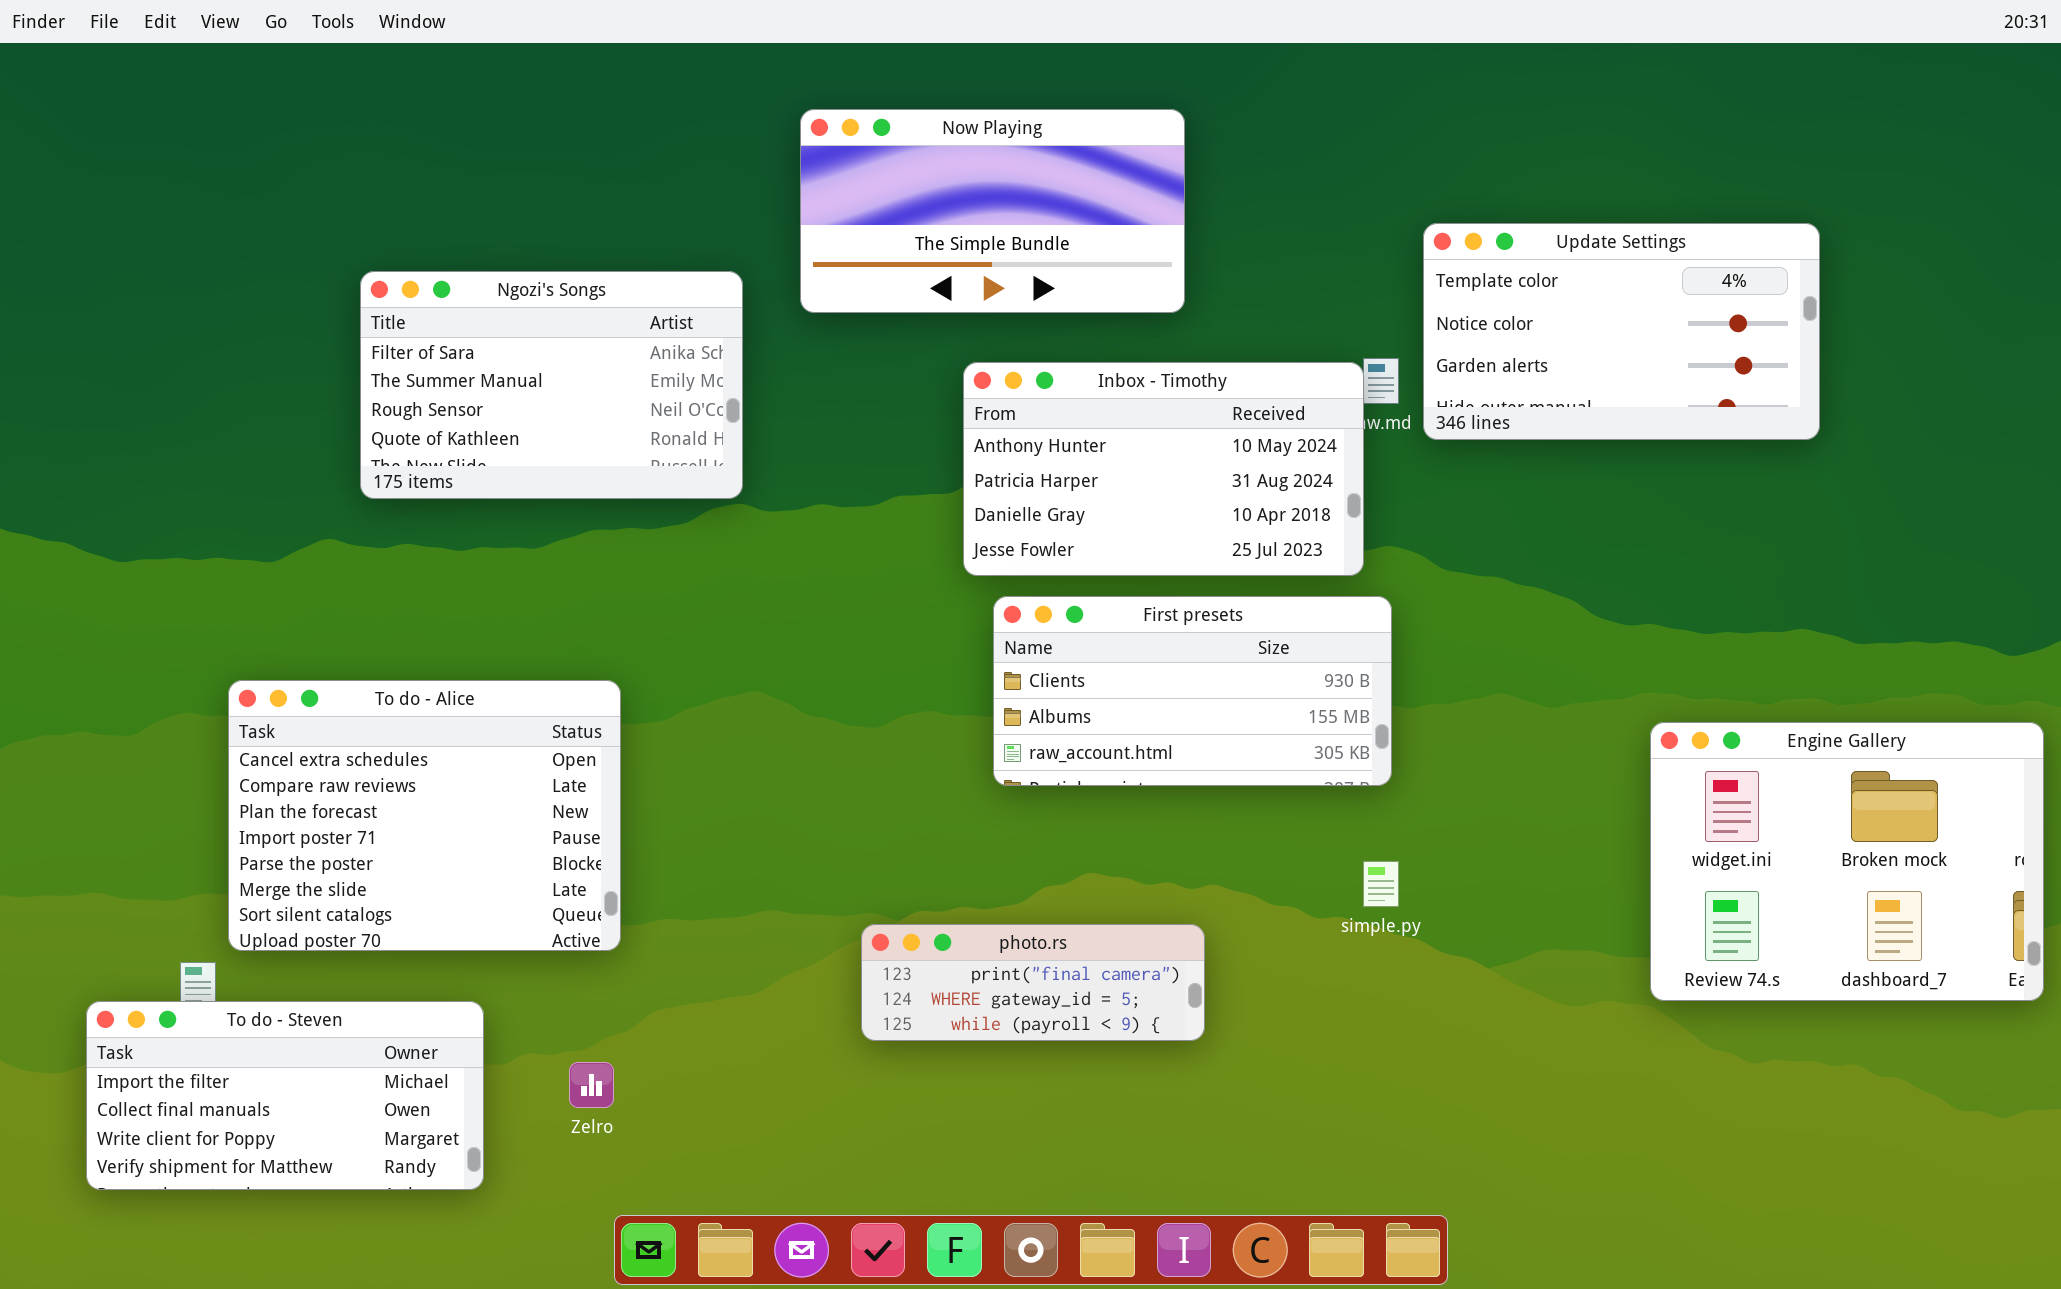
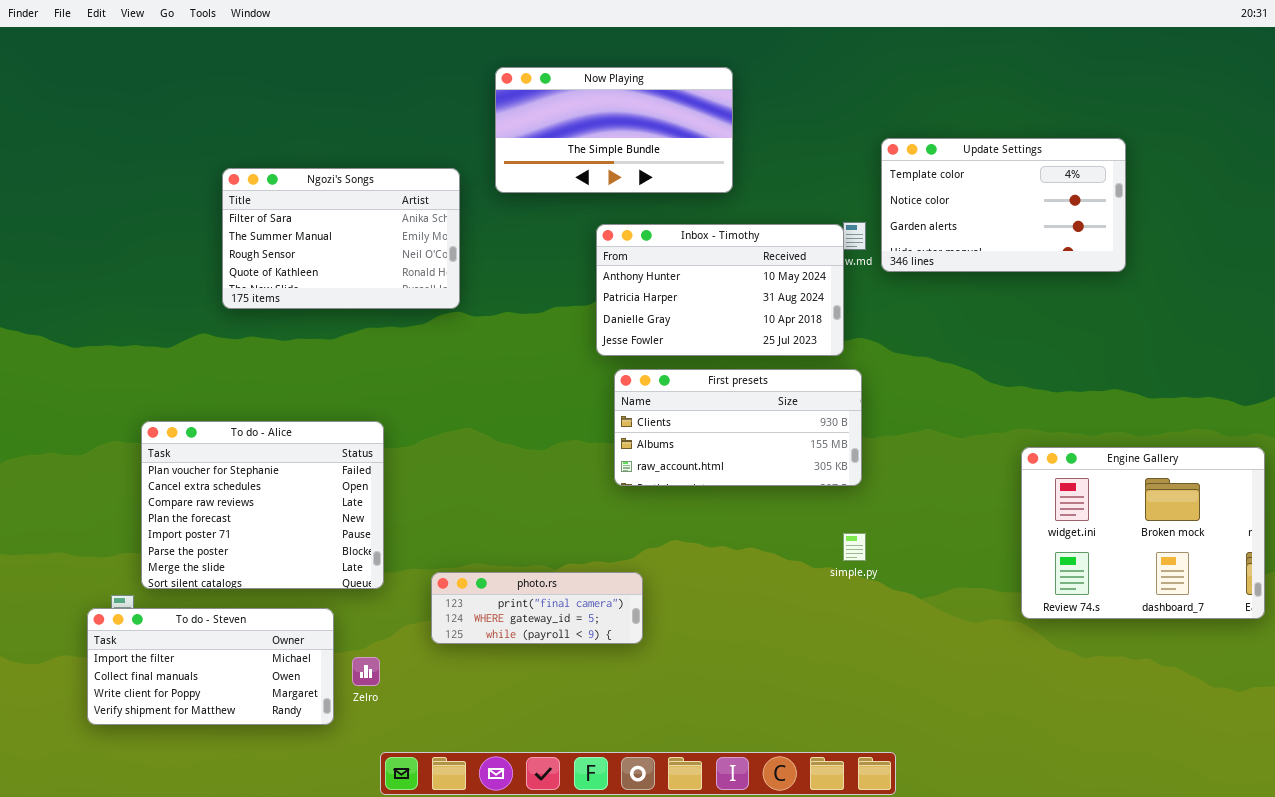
To do - Alice: [228,680,621,951] -> [141,421,384,589], scrolled up 1 row
photo.rs: [861,924,1205,1041] -> [431,572,643,644], moved
To do - Steven: [86,1001,484,1190] -> [87,608,334,725], moved

